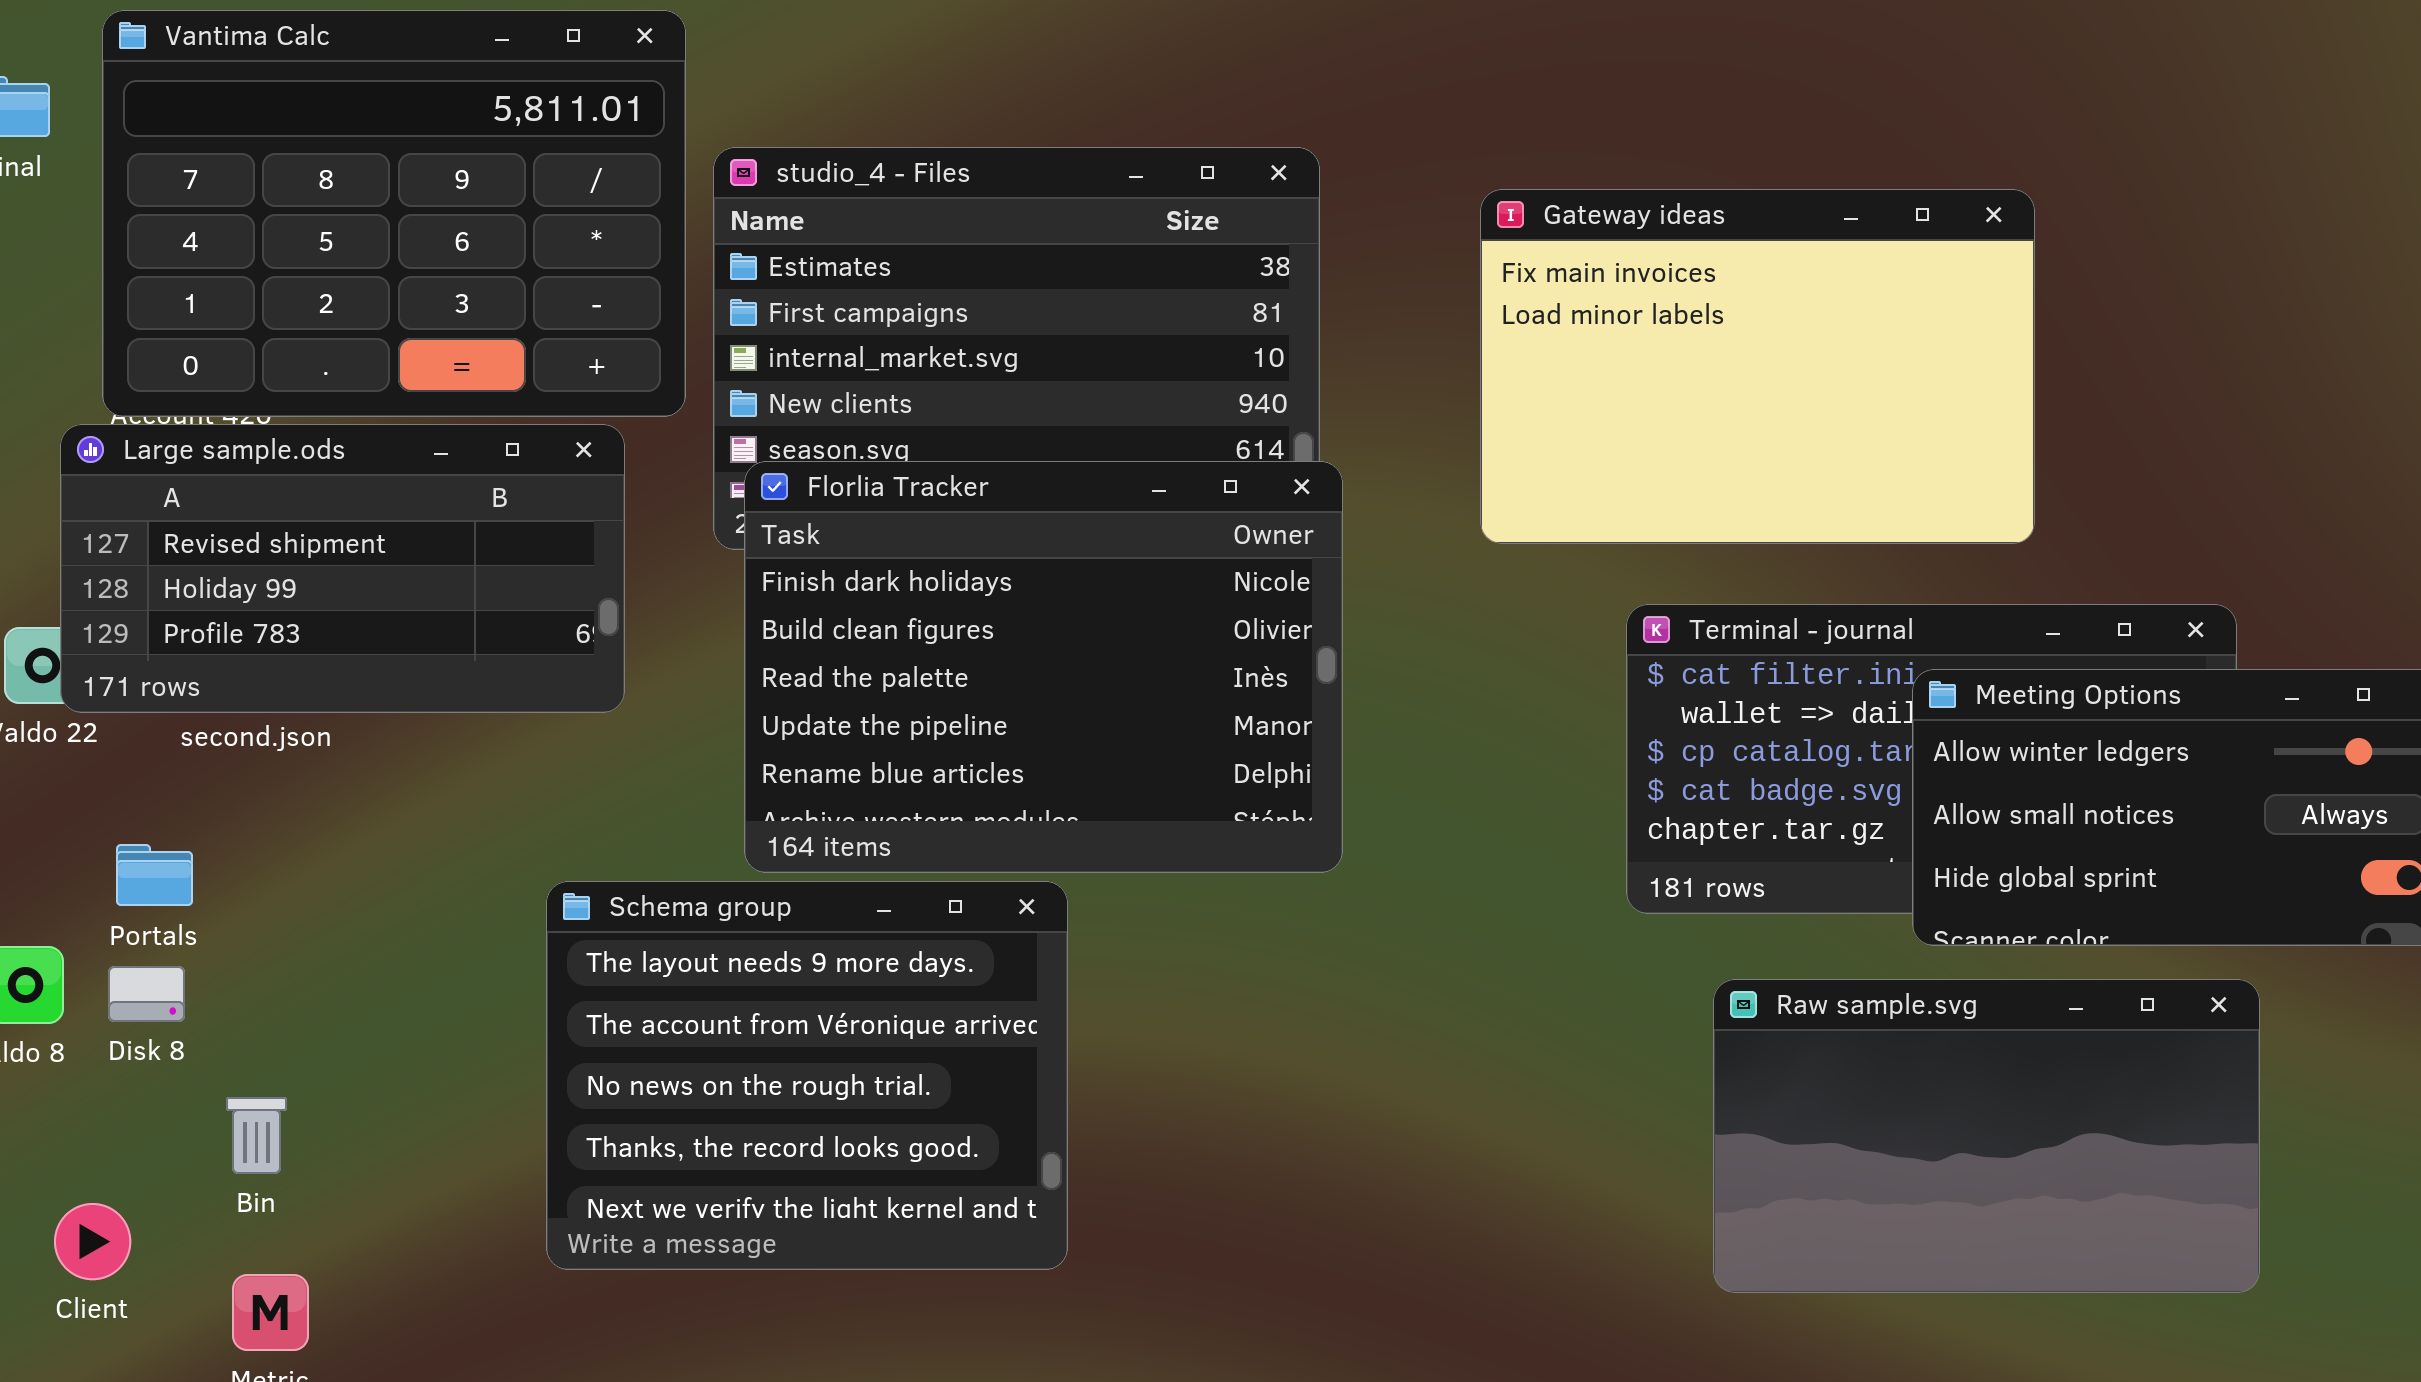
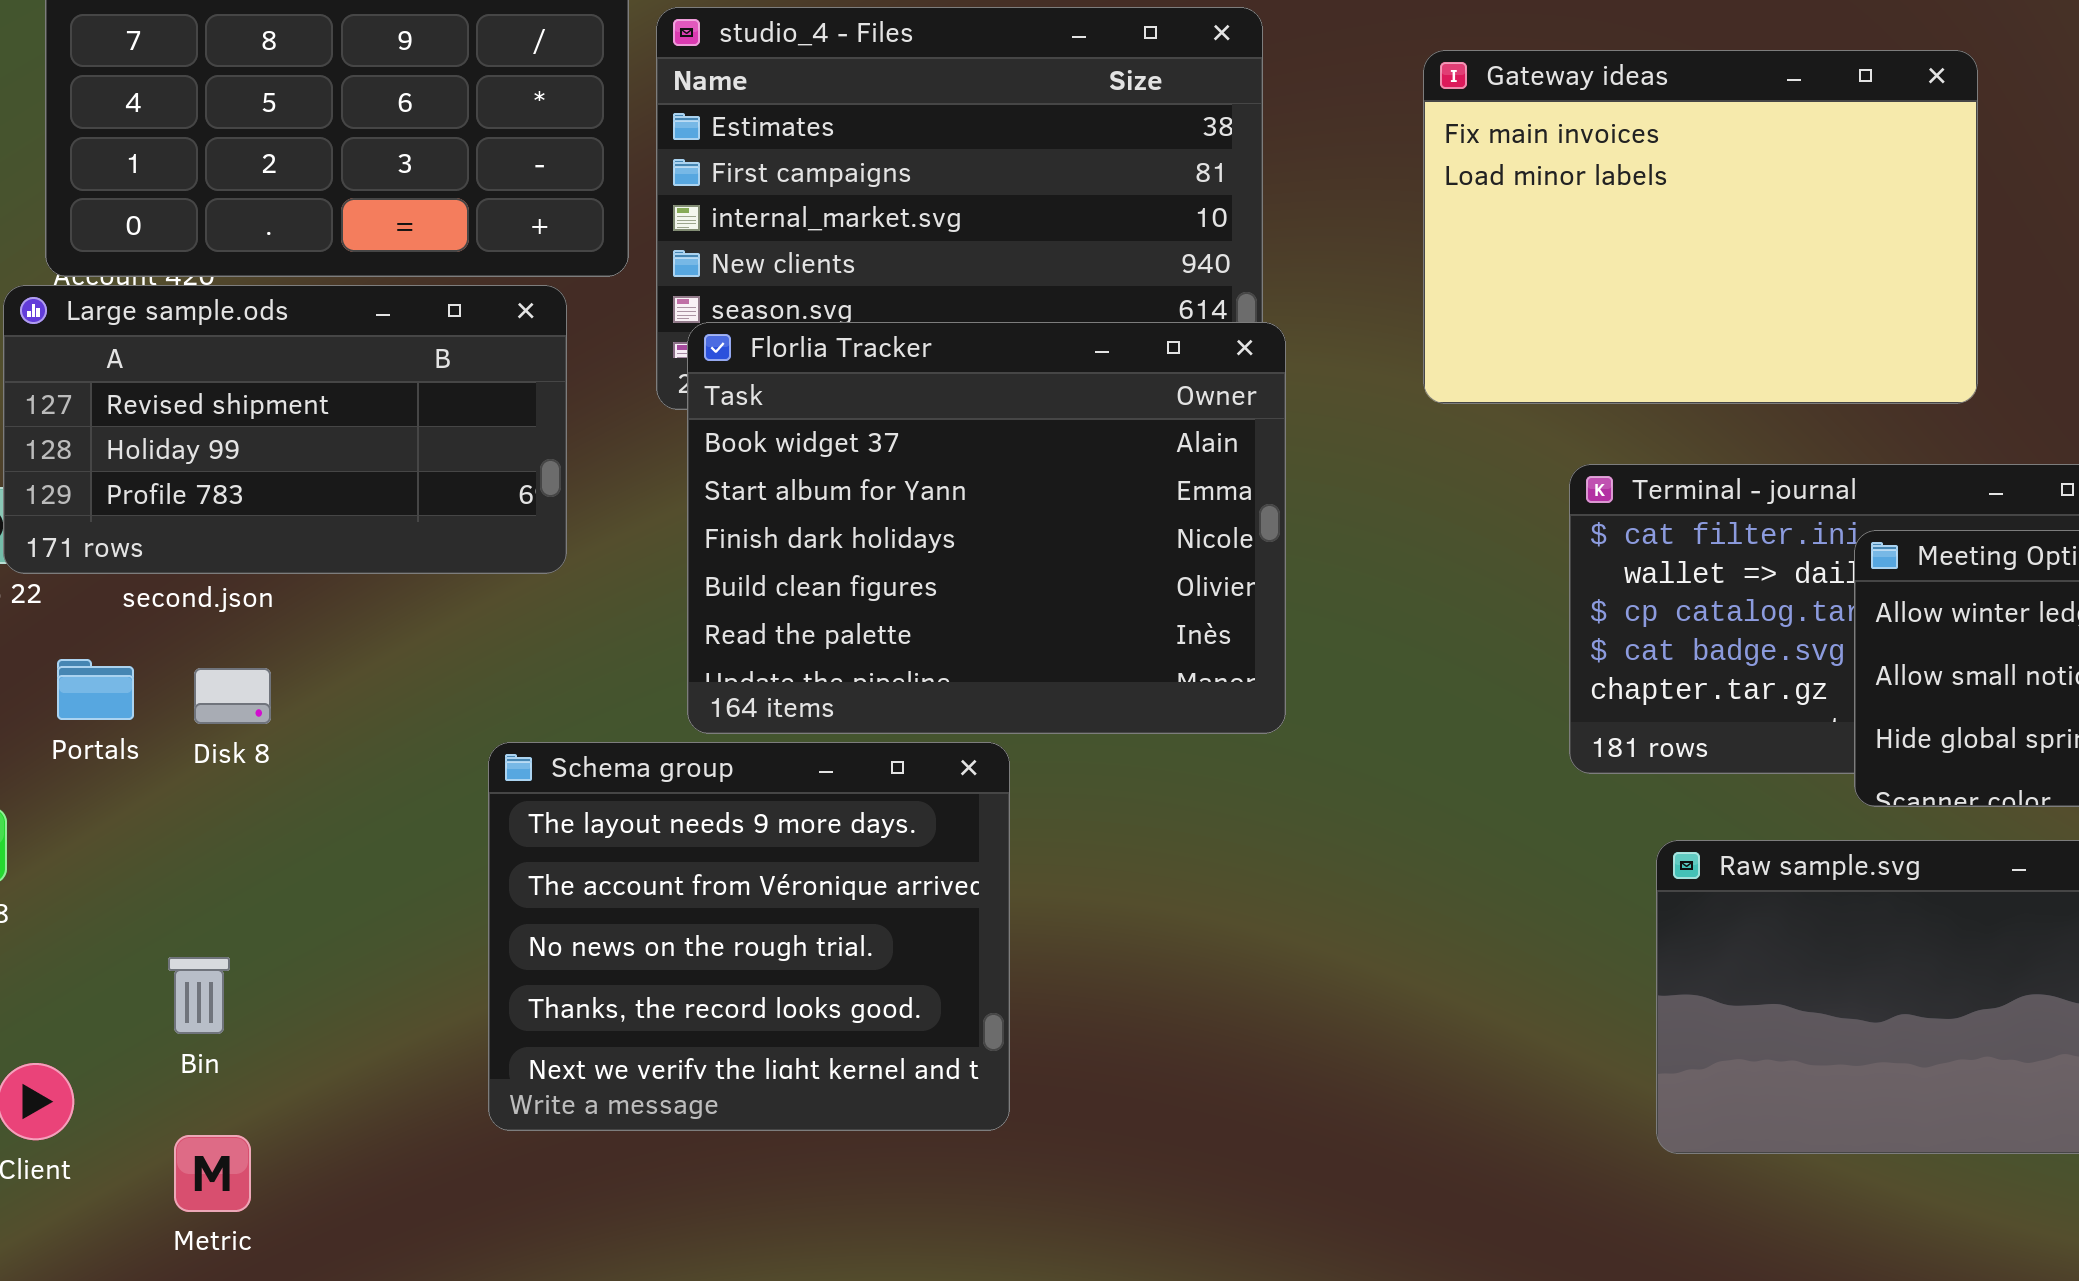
Florlia Tracker: [744,461,1343,873] -> [687,322,1286,734], scrolled up 2 rows
Portals: [116,844,193,906] -> [57,659,134,720], moved
Disk 8: [108,966,185,1022] -> [194,668,271,724], moved

